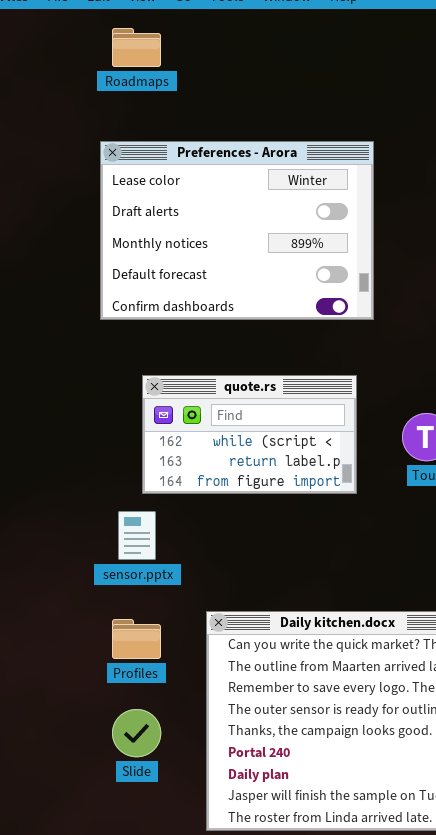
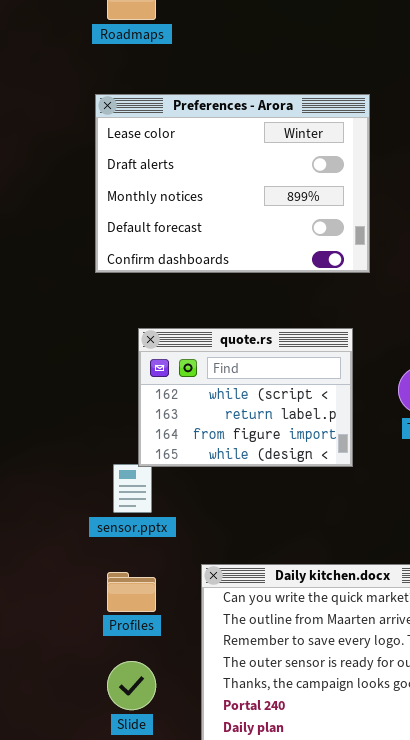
quote.rs: [142,375,357,494] -> [138,328,353,467], resized

